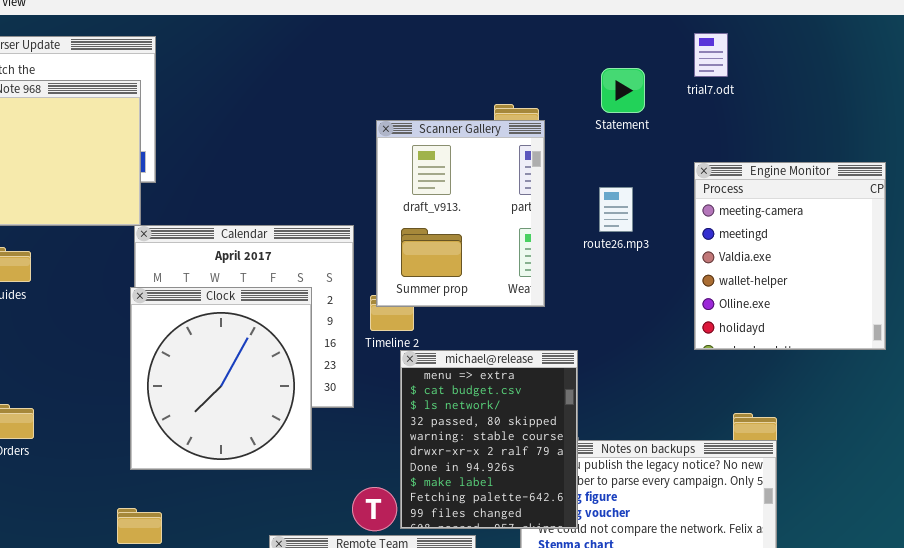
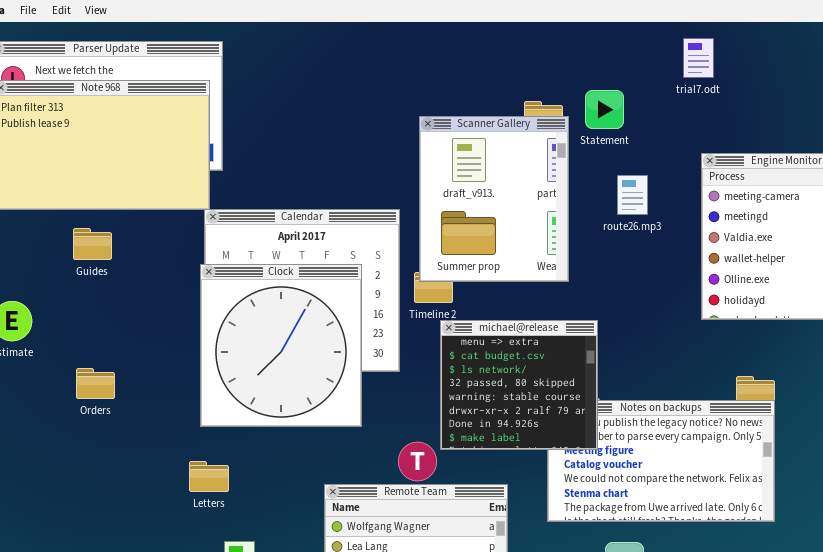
trial7.odt: [694,33,728,77] -> [683,38,714,78], moved
Statement: [601,68,645,113] -> [585,90,624,129], moved
michael@release: [400,350,578,529] -> [440,320,598,450], resized

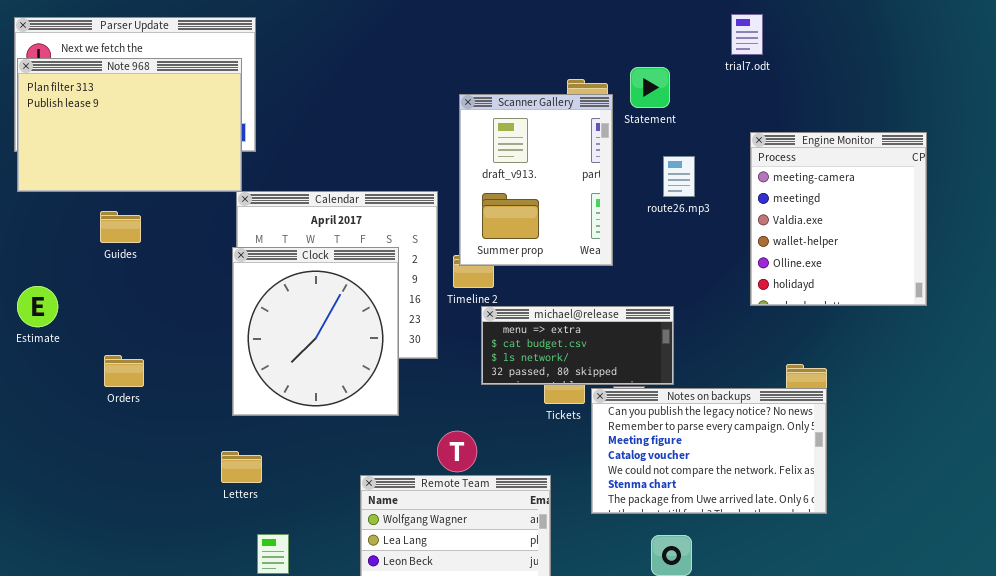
michael@release: [440,320,598,450] -> [481,306,674,385], resized

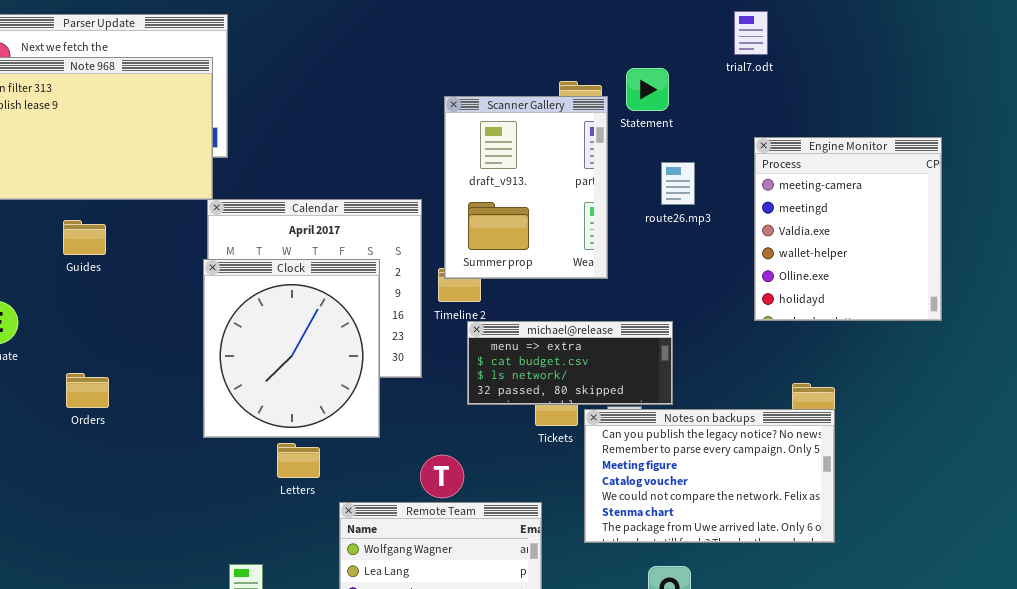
Letters: [221,451,262,483] -> [277,443,320,478], moved

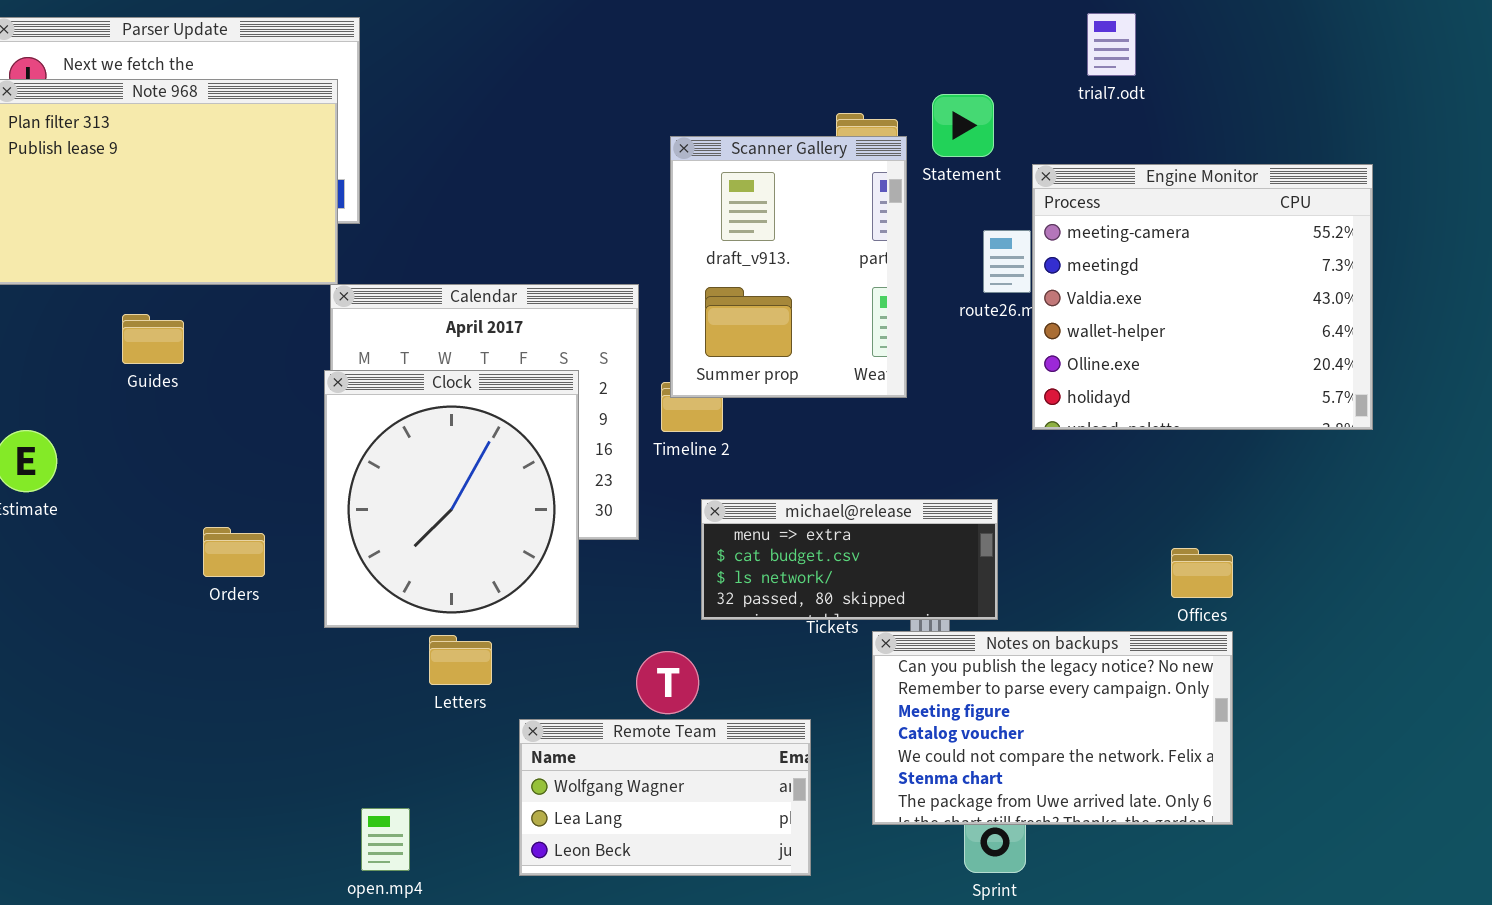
Engine Monitor: [754,137,942,321] -> [1032,164,1373,430], moved, resized
michael@release: [467,321,673,405] -> [701,499,998,620], moved
Orders: [66,373,109,408] -> [203,527,265,577], moved
Notes on backups: [584,409,835,543] -> [872,631,1233,825], moved

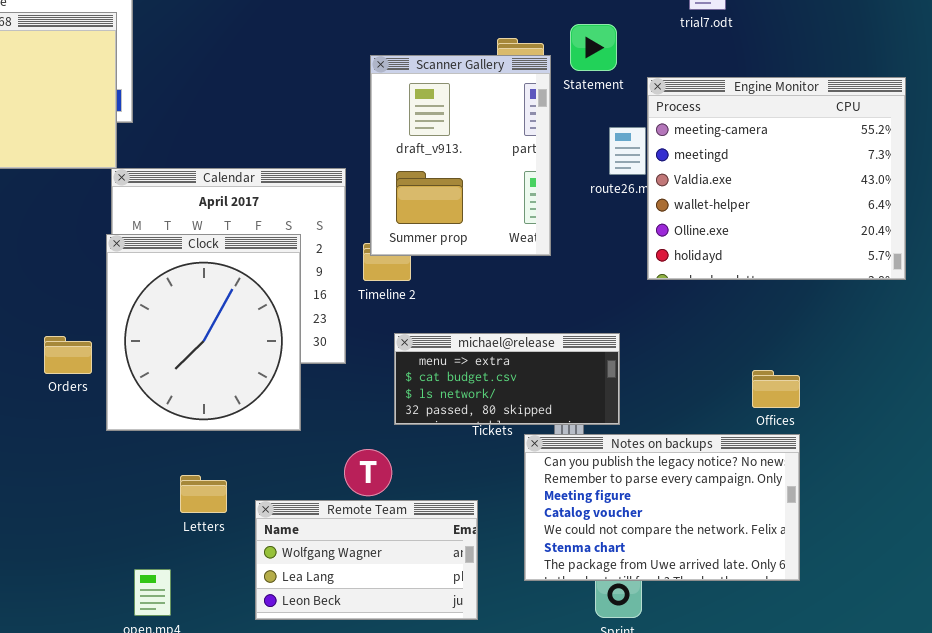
Orders: [203,527,265,577] -> [44,336,92,374], moved
Letters: [429,635,492,685] -> [180,475,227,513], moved

